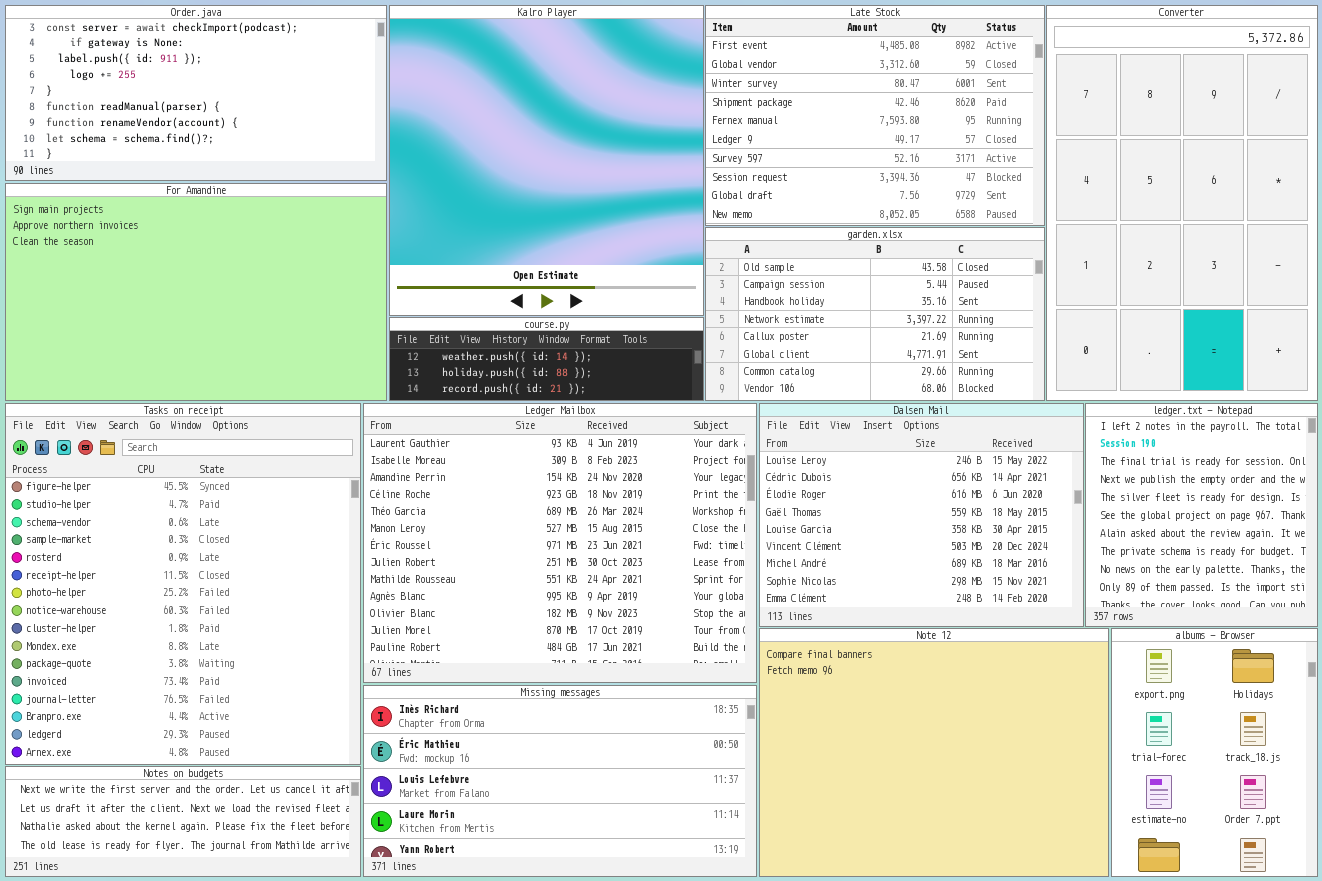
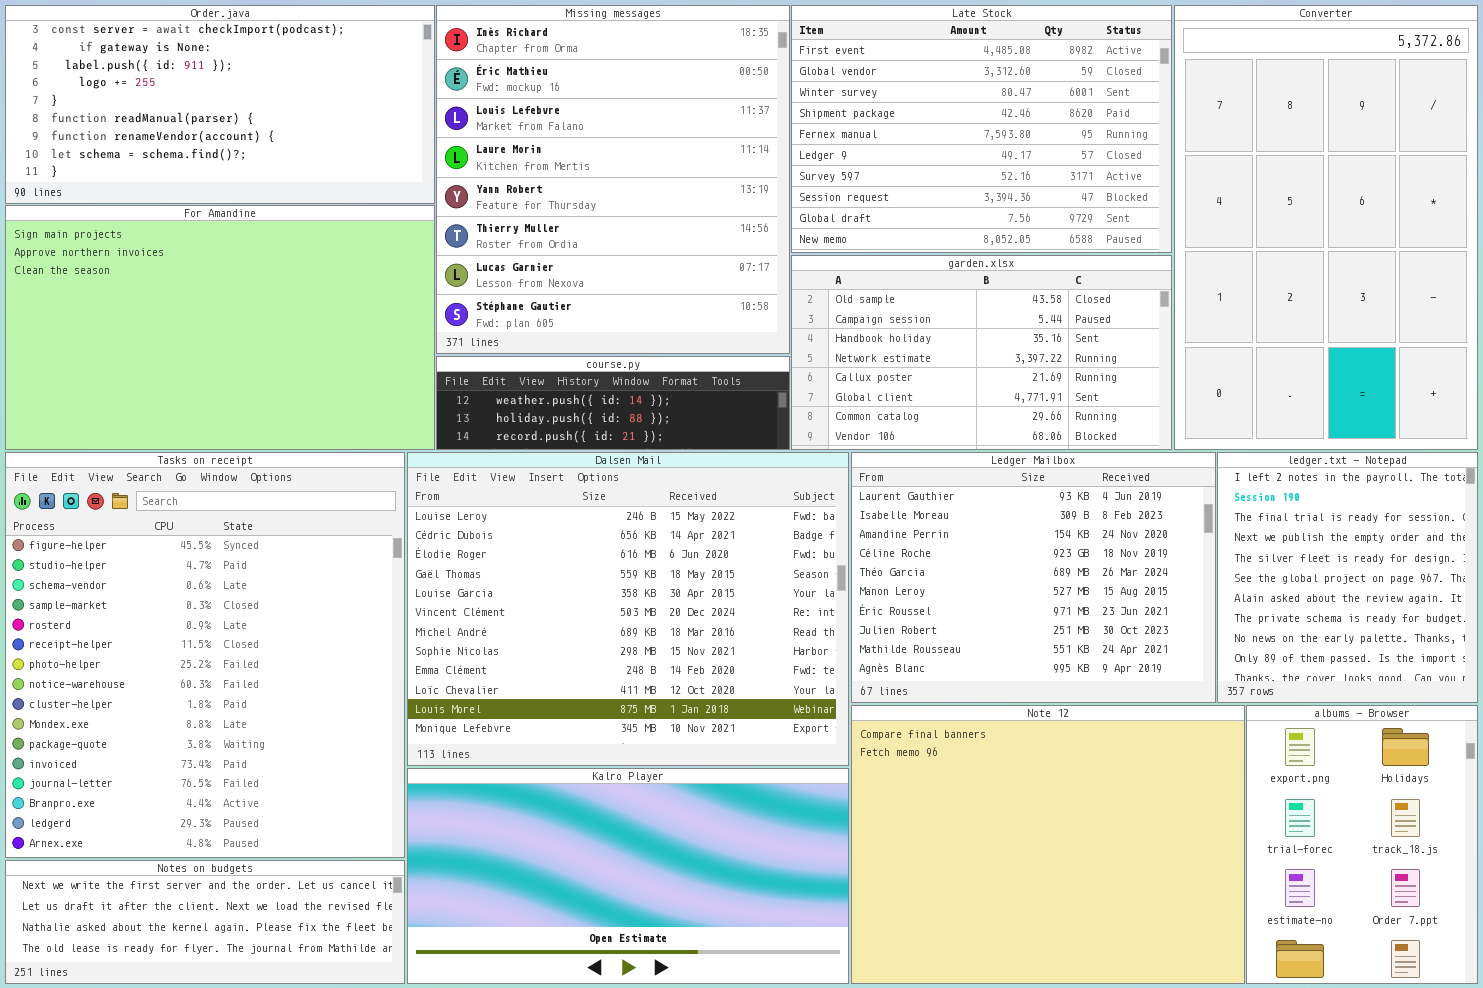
Kalro Player: [389,5,704,316] -> [407,768,849,984], moved, resized
Ledger Mailbox: [363,403,757,683] -> [851,452,1216,703], moved, resized
Dalsen Mail: [759,403,1084,627] -> [407,452,849,766], moved, resized
Missing messages: [363,685,757,877] -> [436,5,790,354], moved, resized

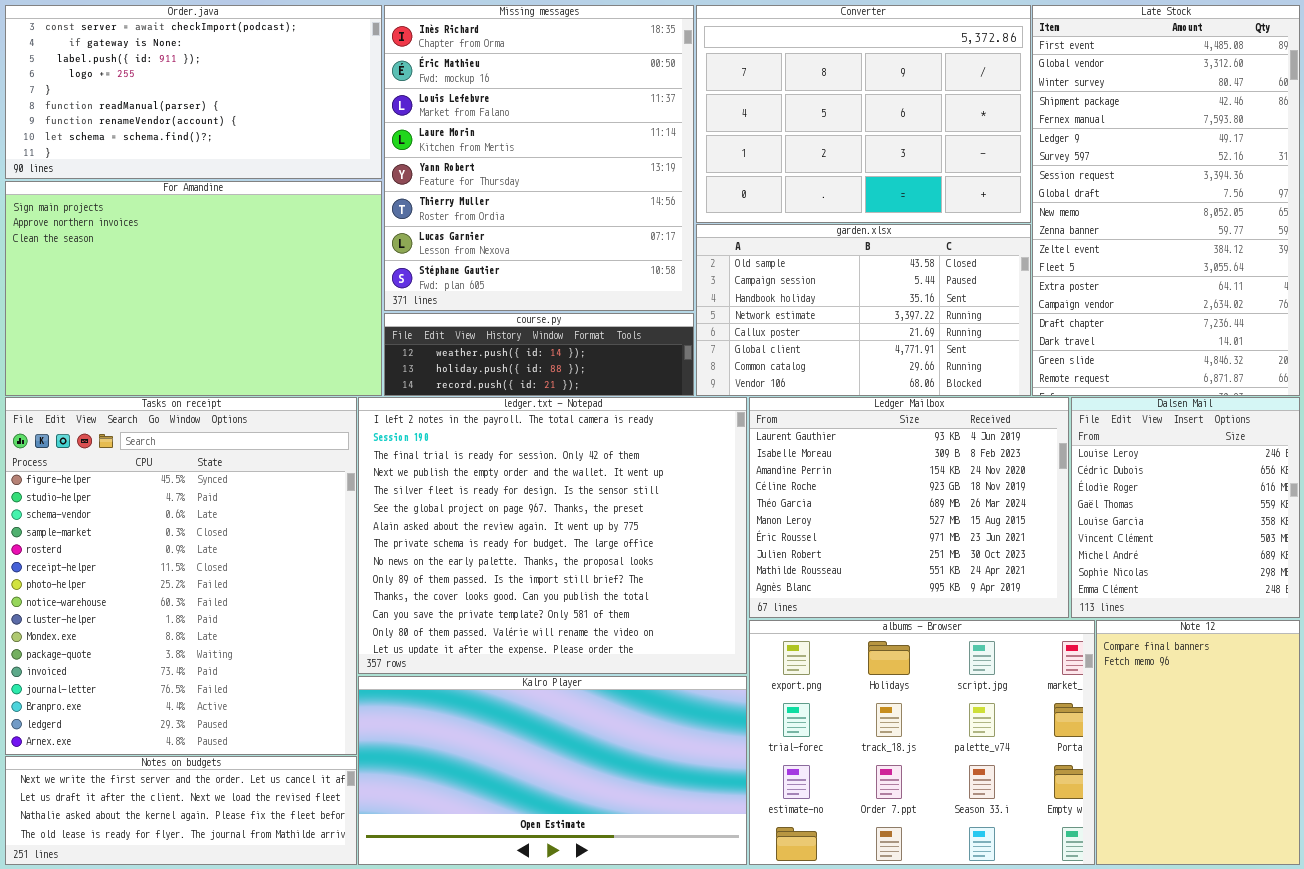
Late Stock: [791,5,1172,253] -> [1032,5,1300,396], moved, resized
Converter: [1174,5,1478,450] -> [696,5,1031,223], moved, resized
Dalsen Mail: [407,452,849,766] -> [1071,397,1300,618], moved, resized
ledger.txt - Notepad: [1217,452,1478,703] -> [358,397,747,674], moved, resized
Note 12: [851,705,1245,984] -> [1096,620,1300,865], moved, resized
albums - Browser: [1246,705,1478,984] -> [749,620,1095,865], moved, resized

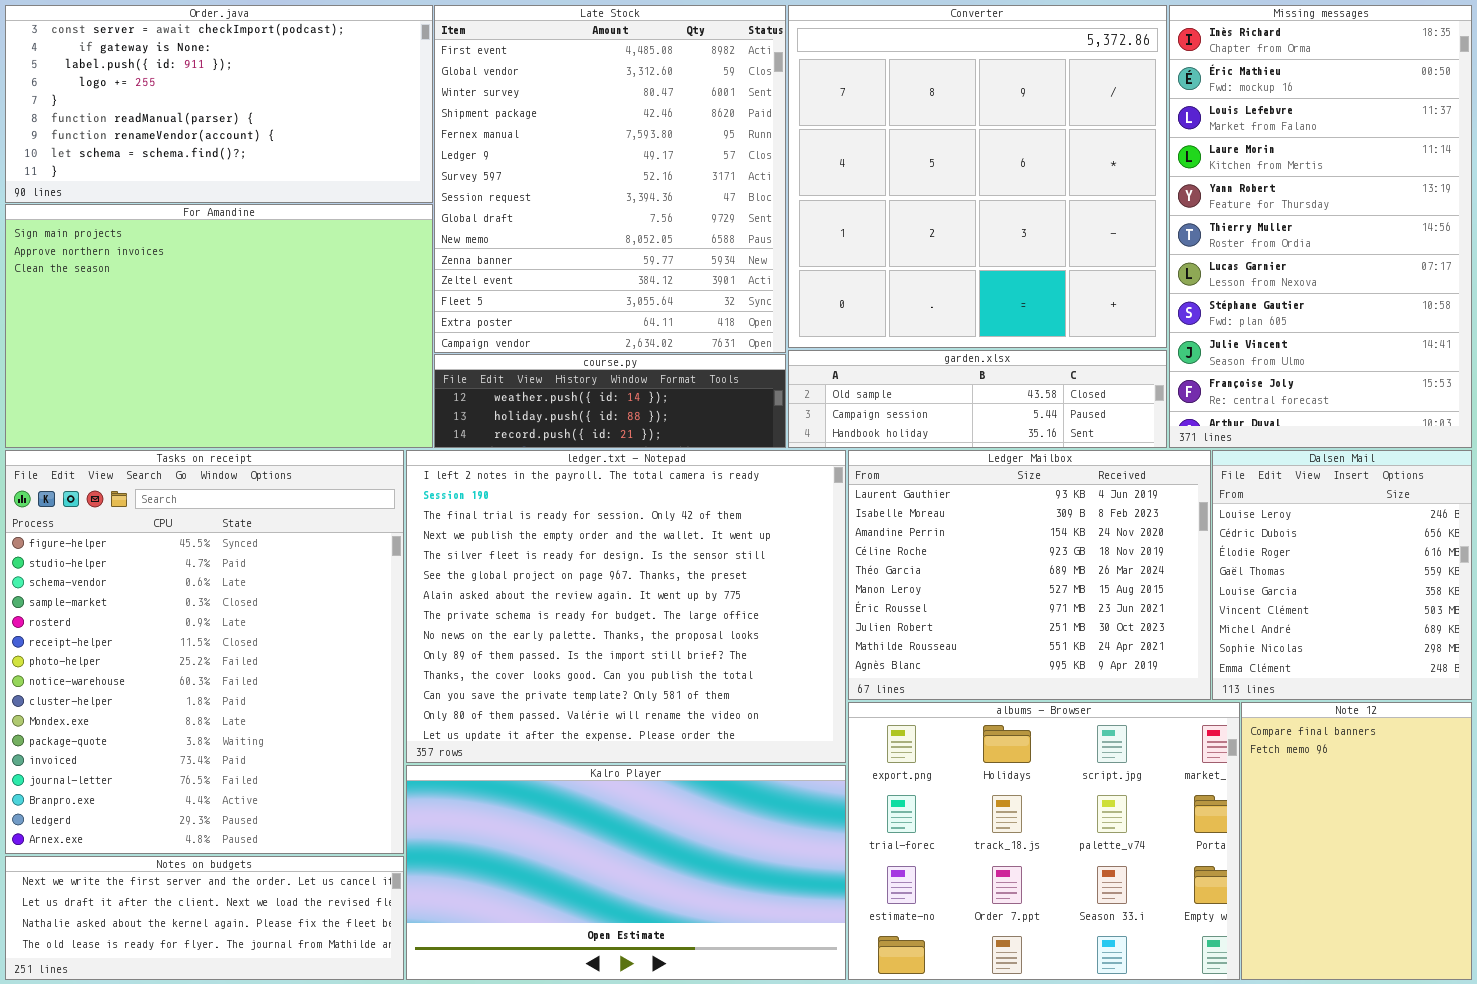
Missing messages: [384,5,694,311] -> [1169,5,1472,448], moved, resized
Converter: [696,5,1031,223] -> [788,5,1167,348], resized
Late Stock: [1032,5,1300,396] -> [434,5,786,353], moved, resized
garden.xlsx: [696,224,1031,396] -> [788,350,1167,448], resized

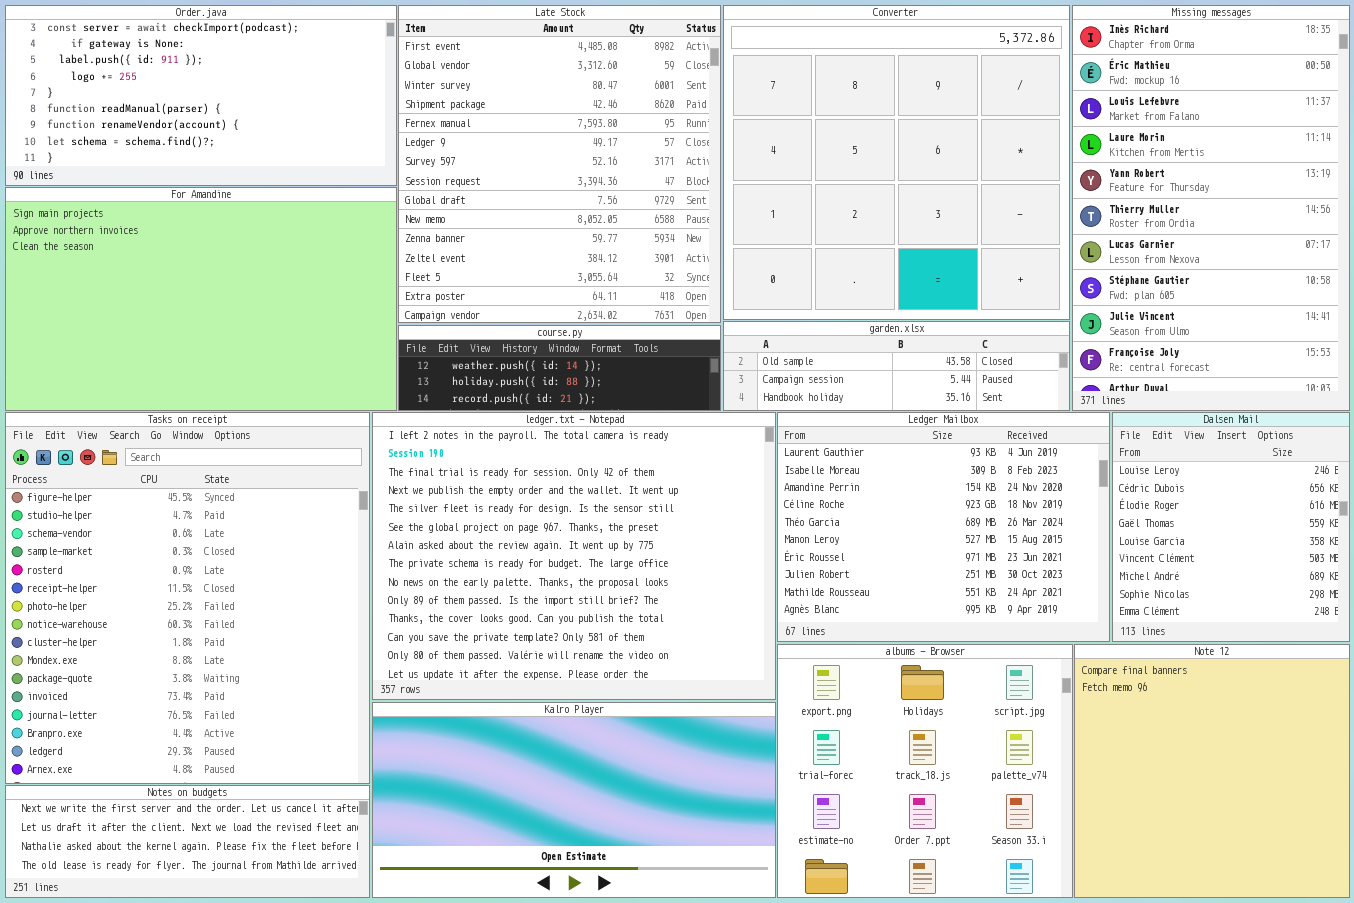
albums - Browser: [848,702,1240,980] -> [777,644,1073,898], resized
Note 12: [1241,702,1472,980] -> [1074,644,1350,898], resized

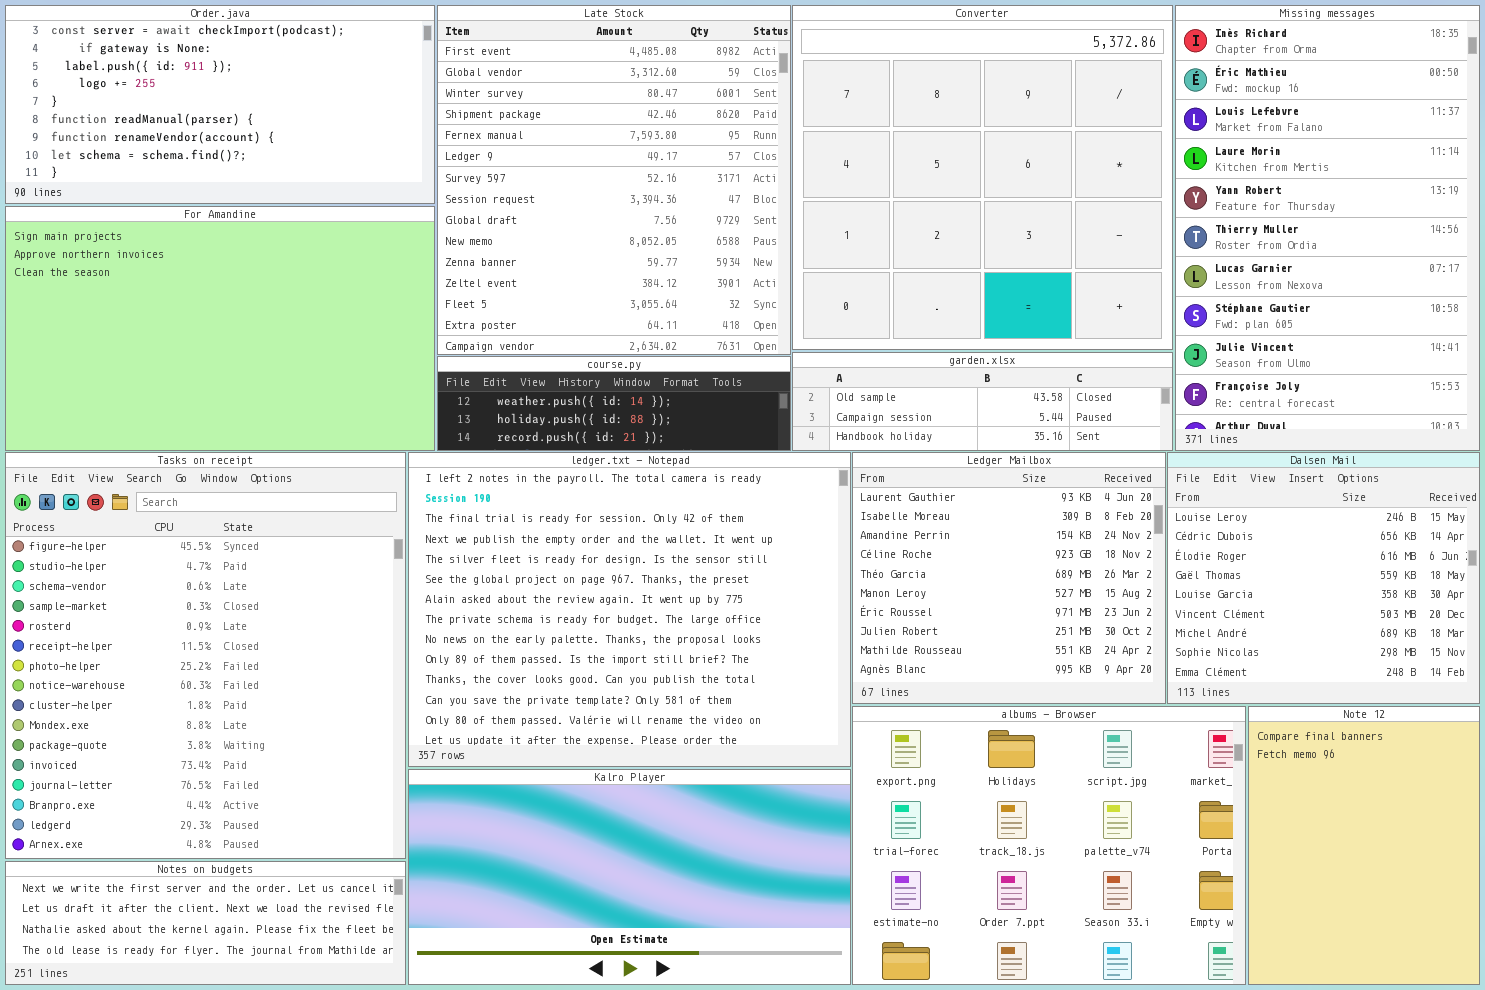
Ledger Mailbox: [777,412,1110,642] -> [852,452,1166,704], resized
Dalsen Mail: [1112,412,1350,642] -> [1167,452,1480,704], resized
albums - Browser: [777,644,1073,898] -> [852,706,1246,985], resized
Note 12: [1074,644,1350,898] -> [1248,706,1480,985], resized

